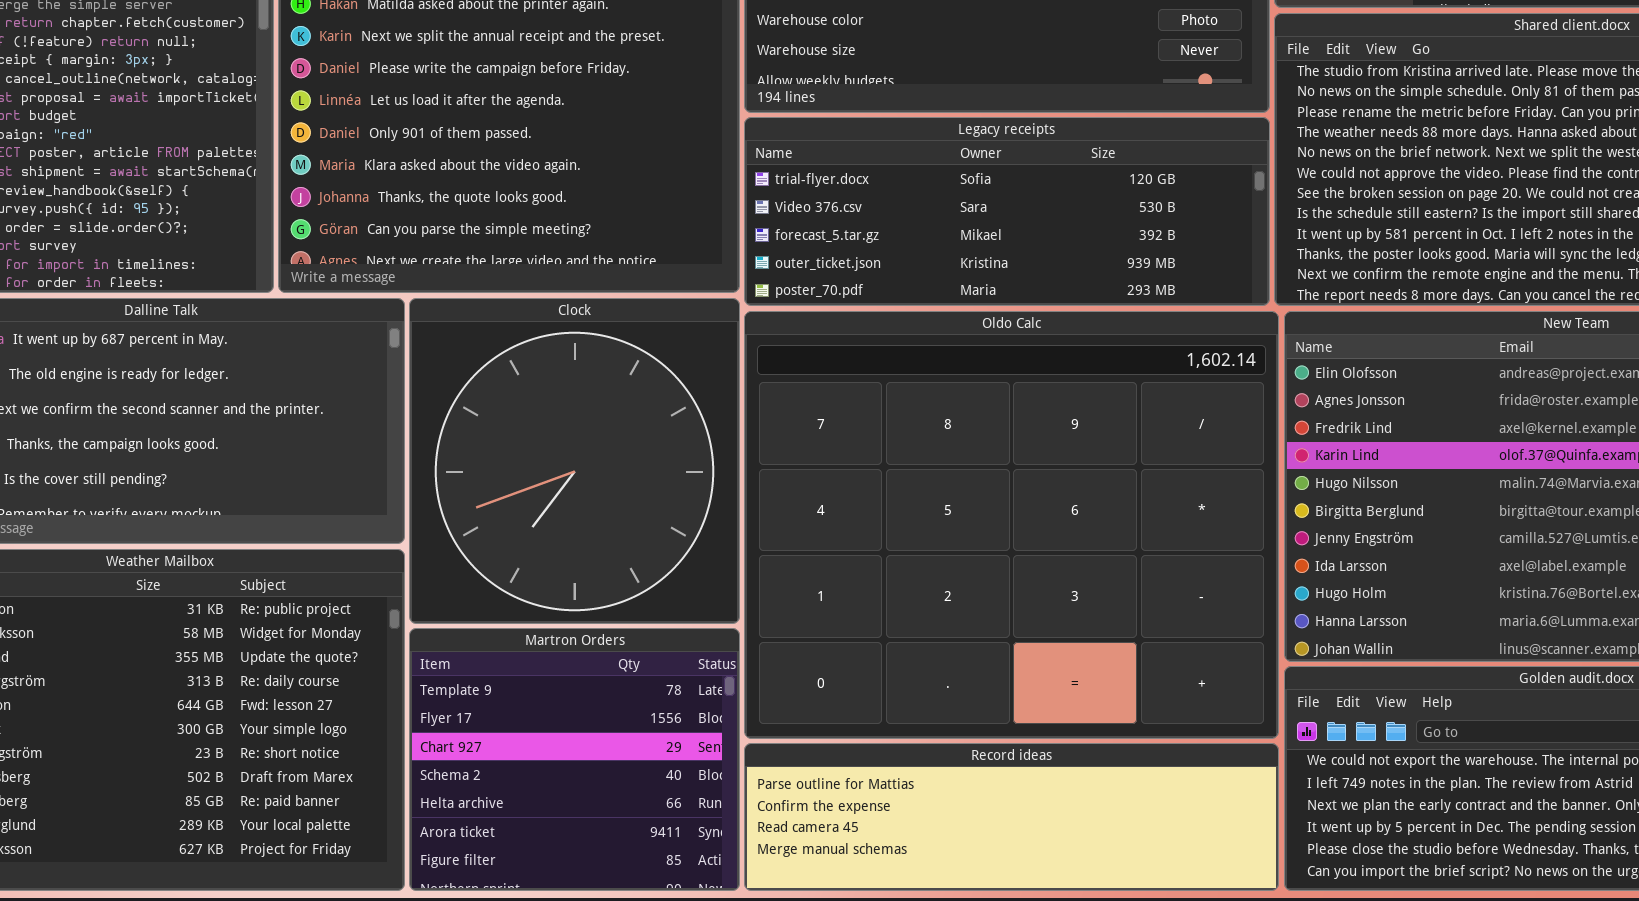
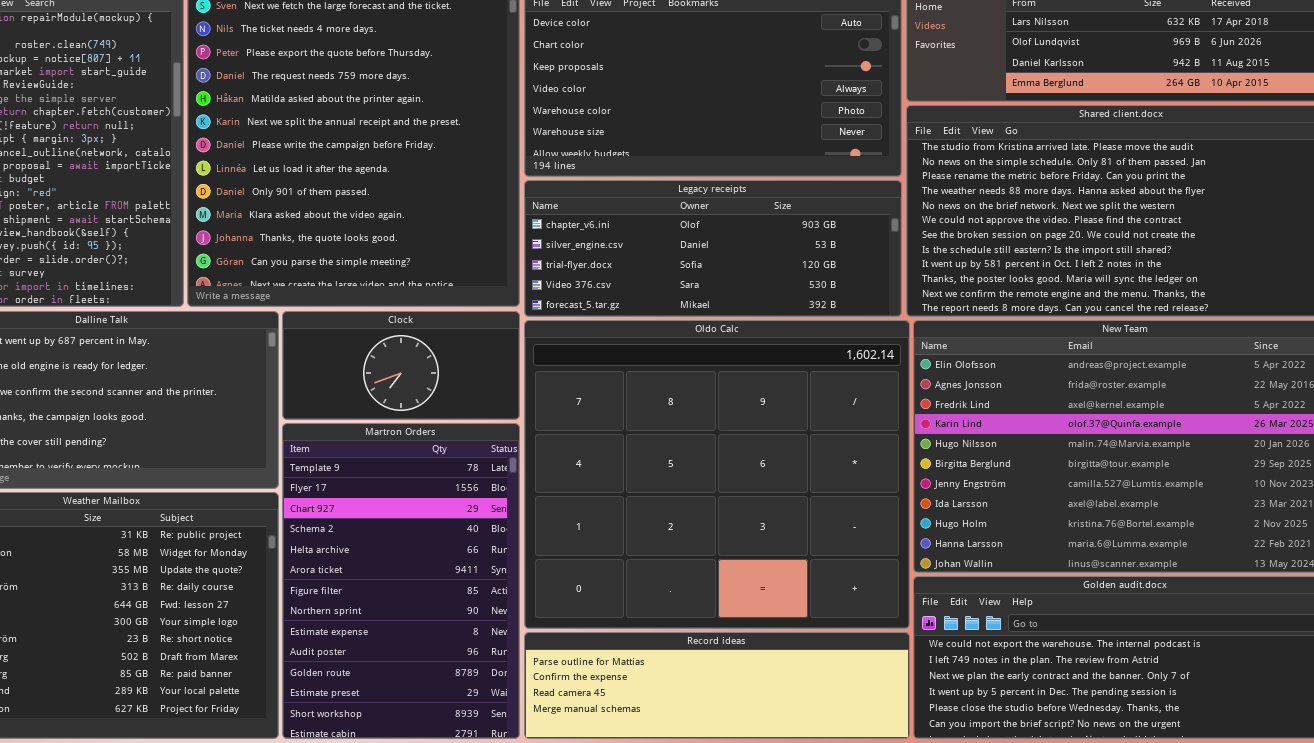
Legacy receipts: [744,117,1270,306] -> [524,180,902,317], scrolled up 2 rows
Clock: [409,298,740,624] -> [282,311,520,420], resized
Martron Orders: [409,628,740,891] -> [282,423,520,739], resized

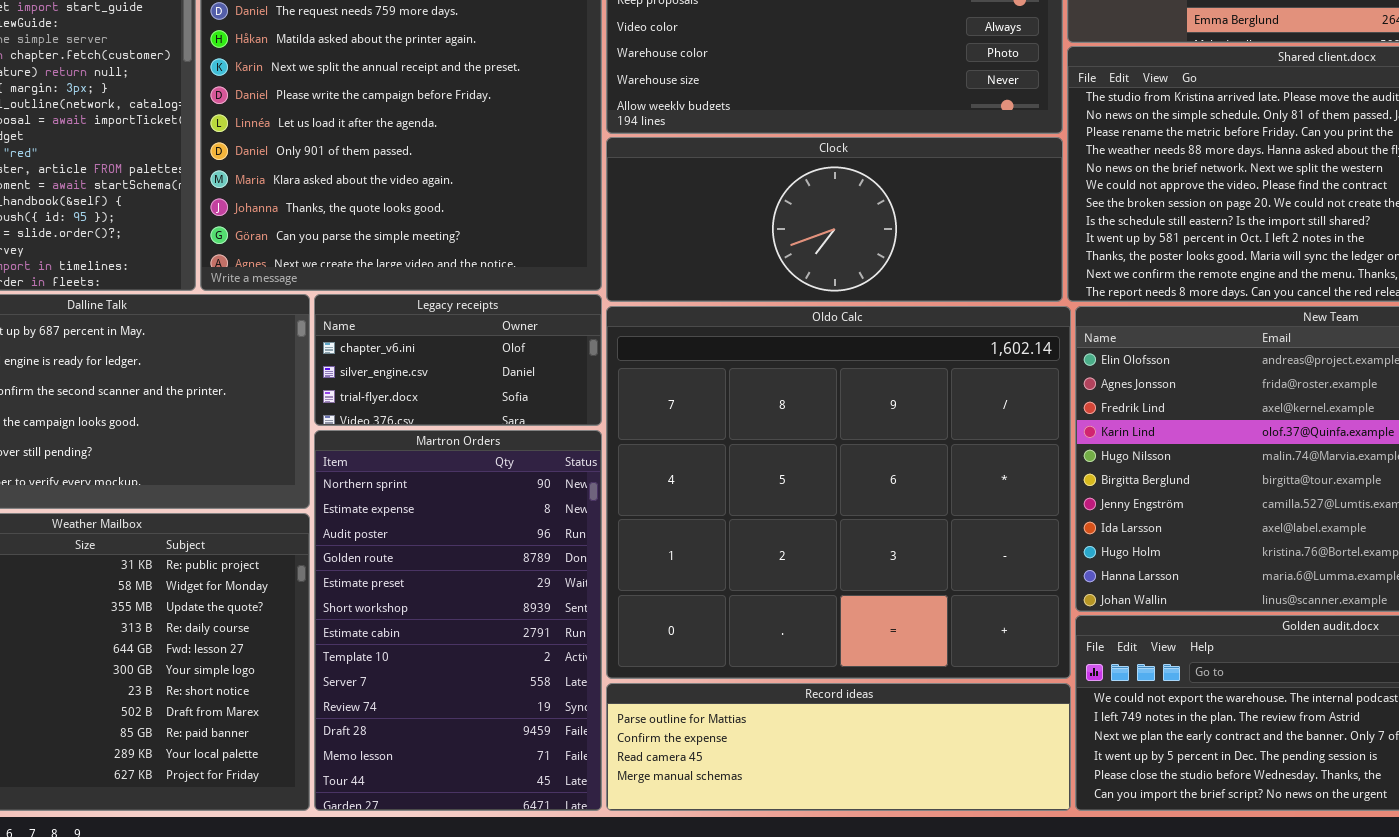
Legacy receipts: [524,180,902,317] -> [314,294,602,426], moved, resized
Clock: [282,311,520,420] -> [606,137,1063,302], moved, resized
Martron Orders: [282,423,520,739] -> [314,430,602,811], scrolled down 7 rows

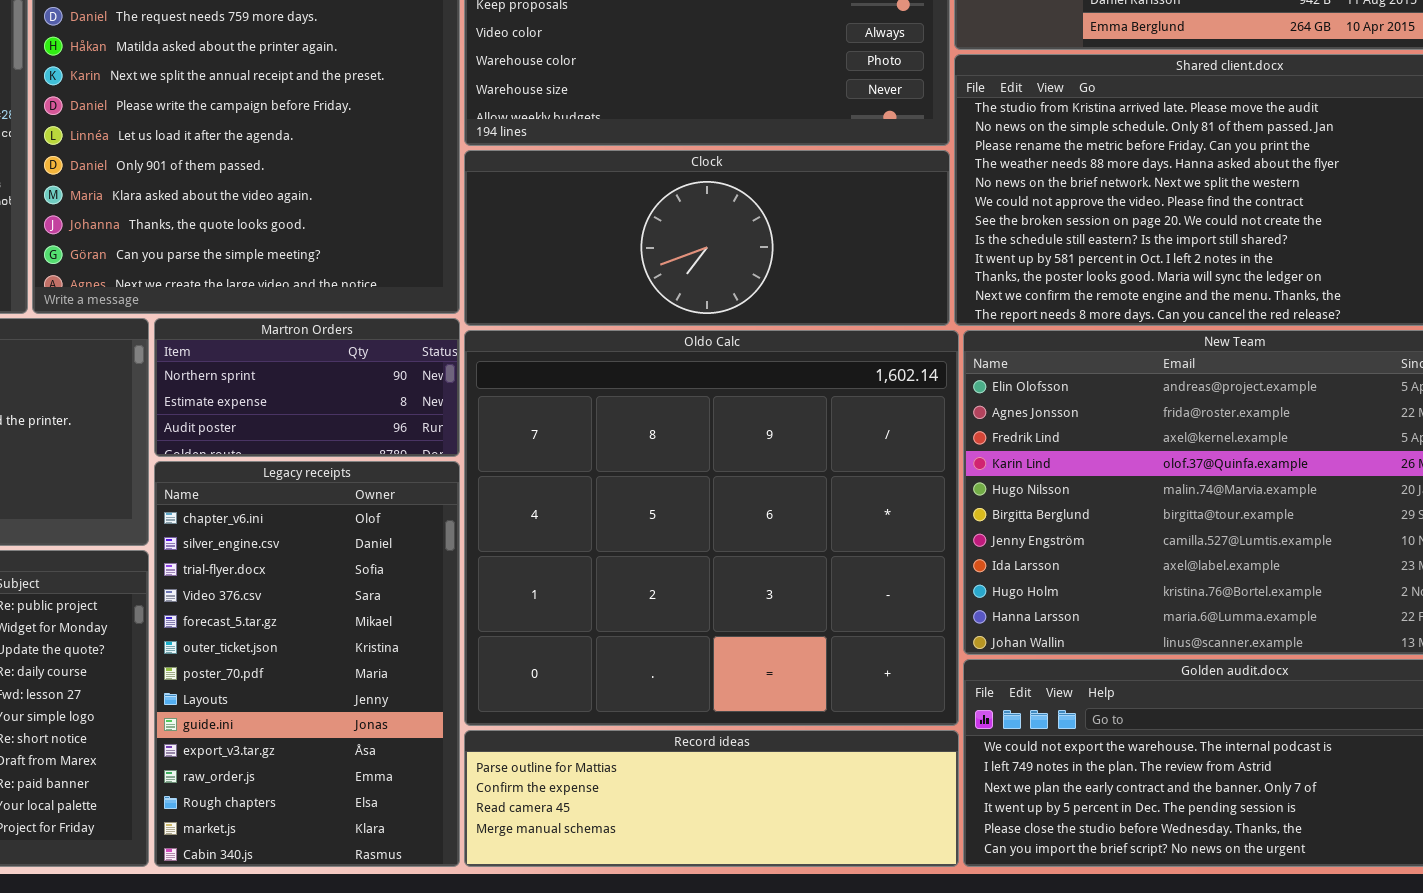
Legacy receipts: [314,294,602,426] -> [154,461,460,867], moved, resized
Martron Orders: [314,430,602,811] -> [154,318,460,457], moved, resized

